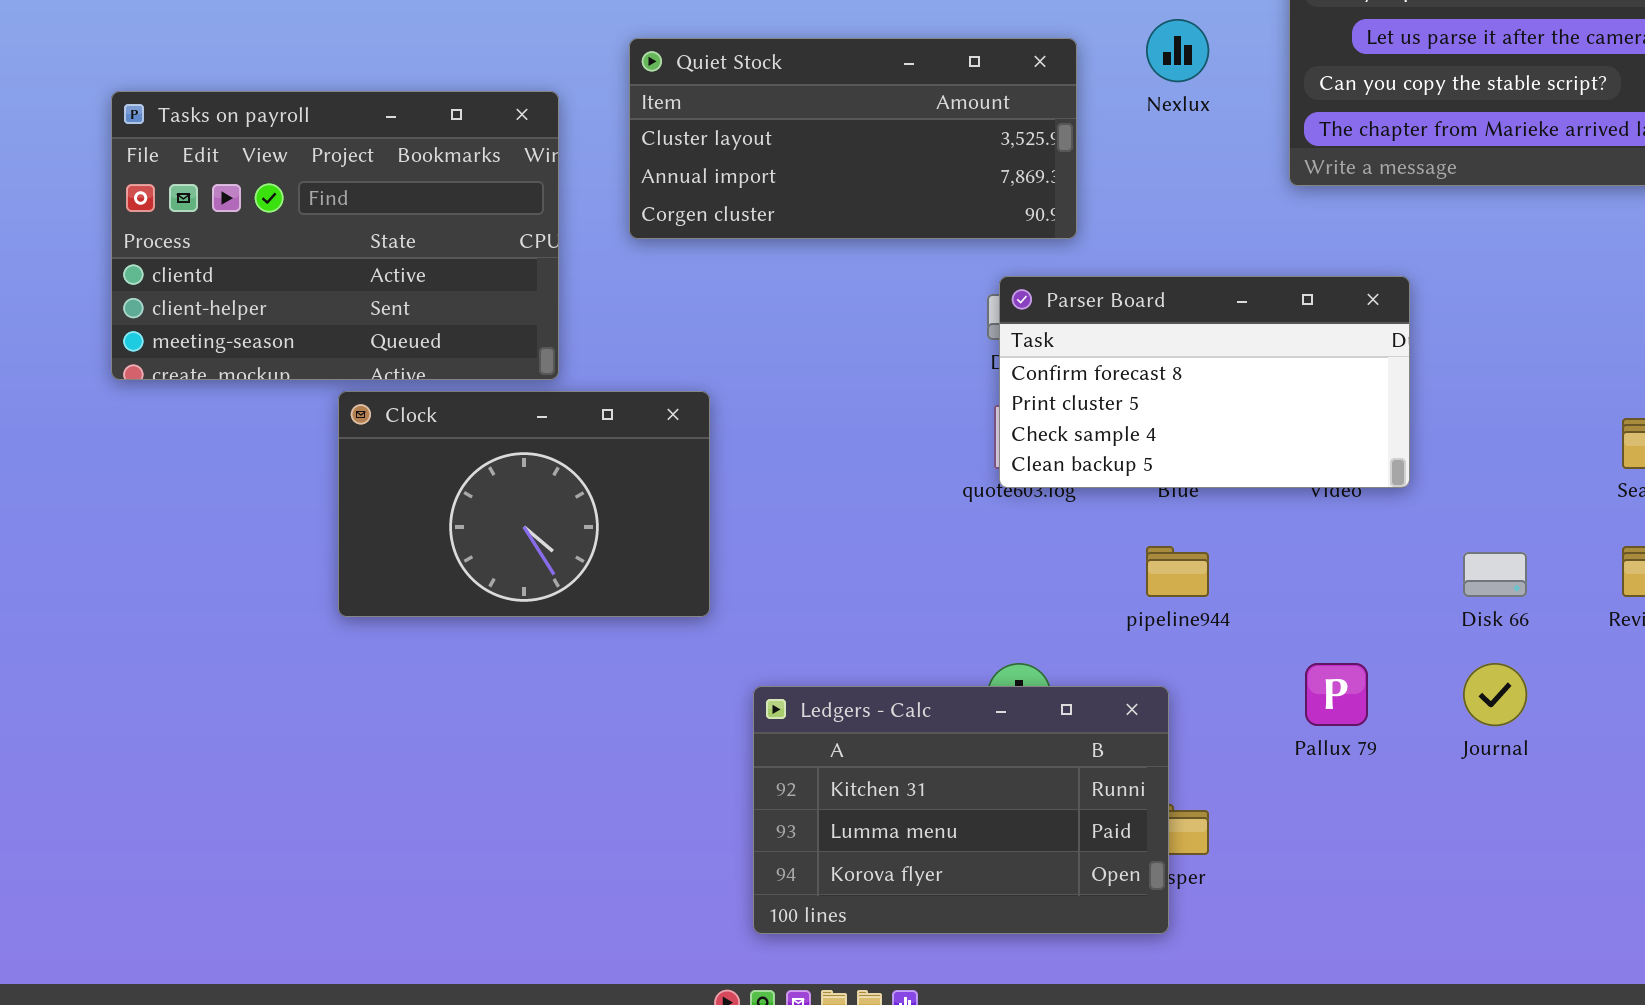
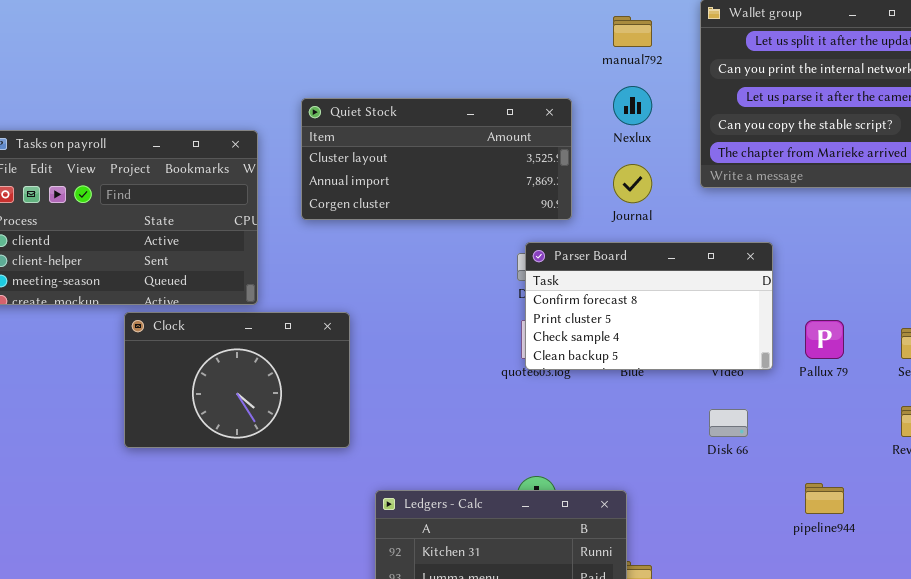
pipeline944: [1146,546,1209,597] -> [805,483,844,514], moved
Disk 66: [1463,552,1527,597] -> [709,409,748,437], moved
Pallux 79: [1305,663,1368,726] -> [805,320,844,359], moved
Journal: [1463,663,1527,726] -> [613,164,652,203], moved

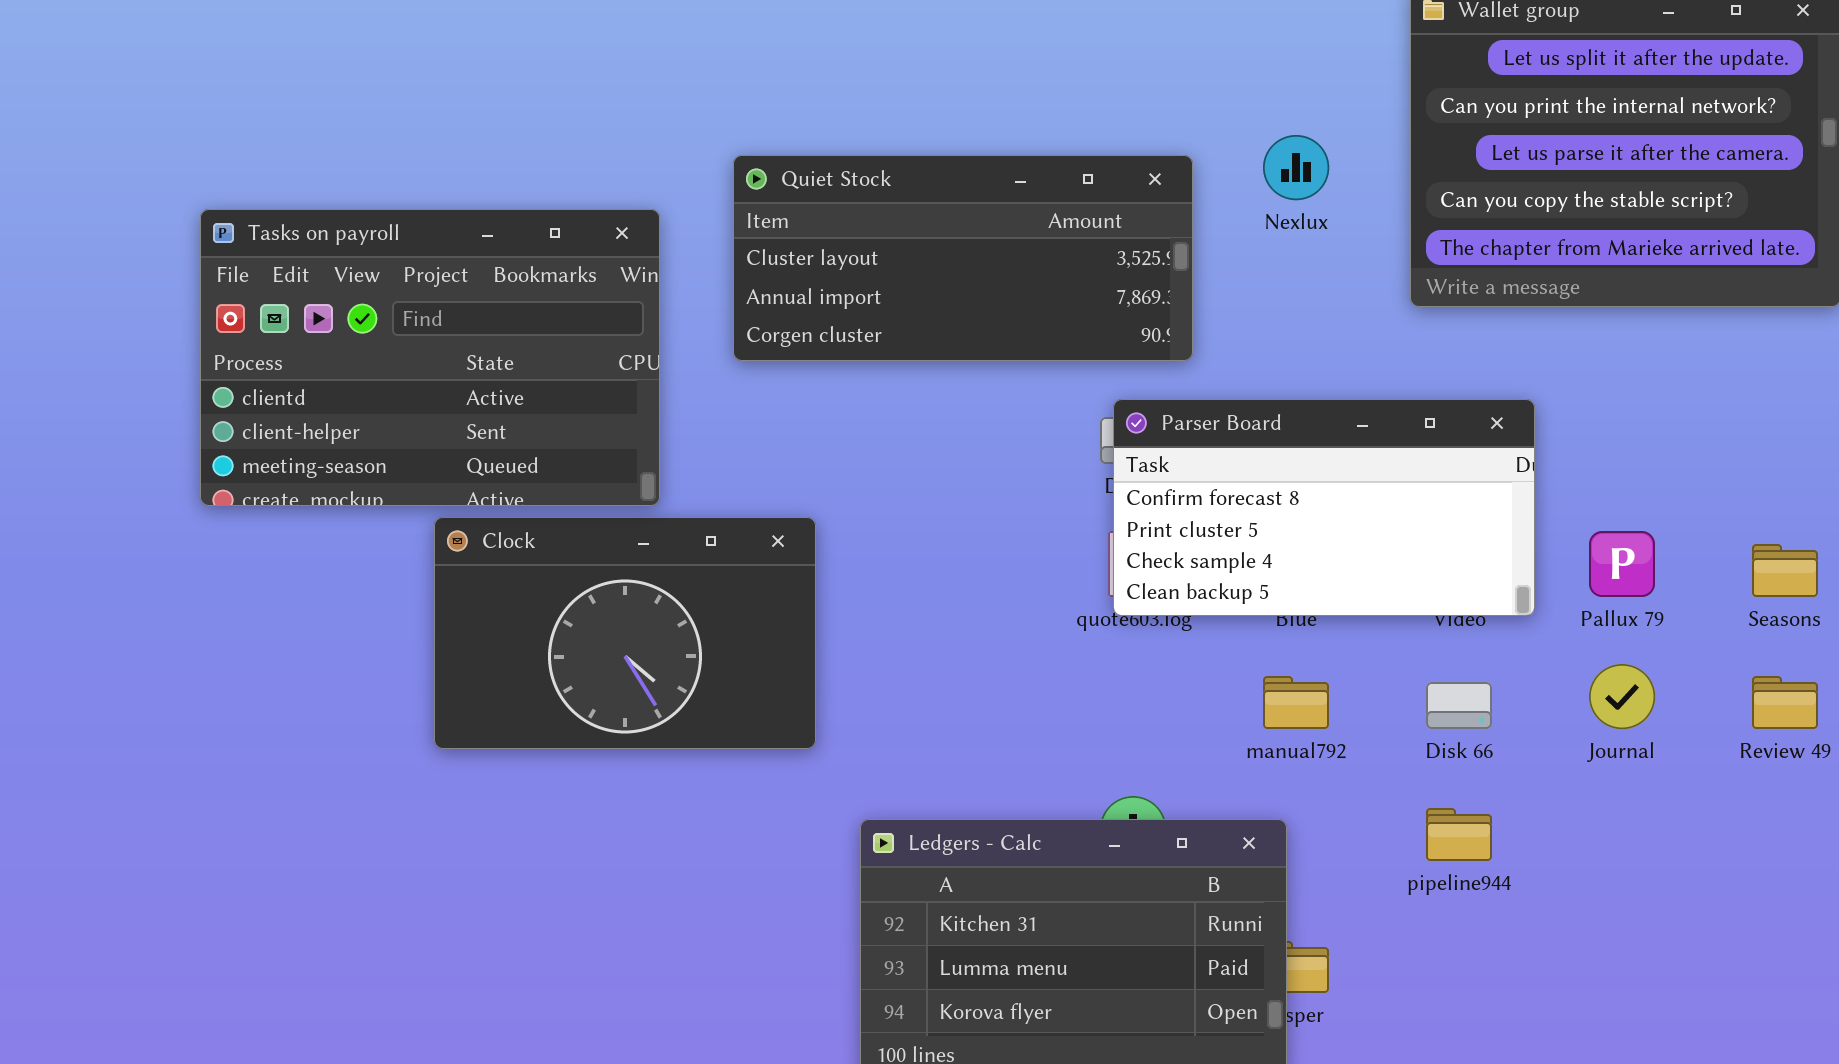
manual792: [613,16,652,47] -> [1263,676,1329,729], moved
Journal: [613,164,652,203] -> [1589,664,1655,729], moved
pipeline944: [805,483,844,514] -> [1426,808,1492,861], moved

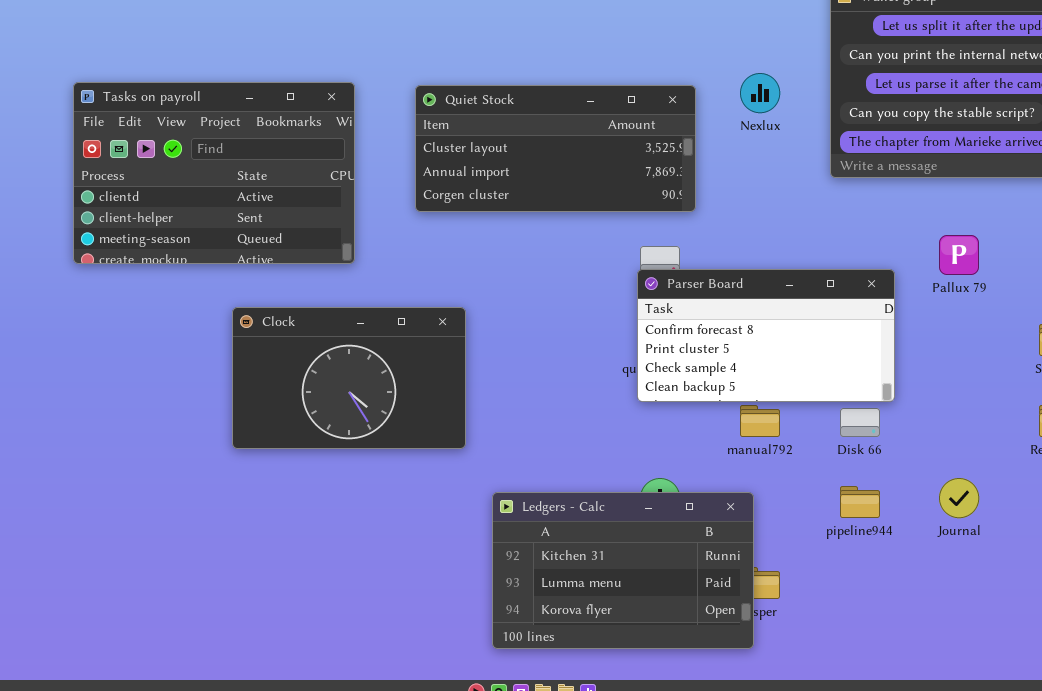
Tasks on payroll: [200,209,660,506] -> [73,82,355,264], moved
Parser Board: [1113,399,1535,616] -> [637,269,895,402], moved
Pallux 79: [1589,531,1655,597] -> [939,235,979,275], moved
Journal: [1589,664,1655,729] -> [939,478,979,518], moved

